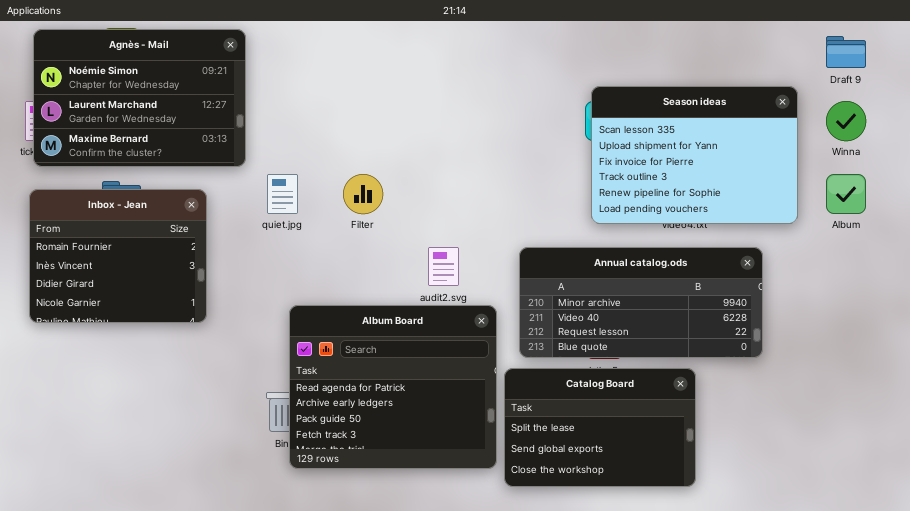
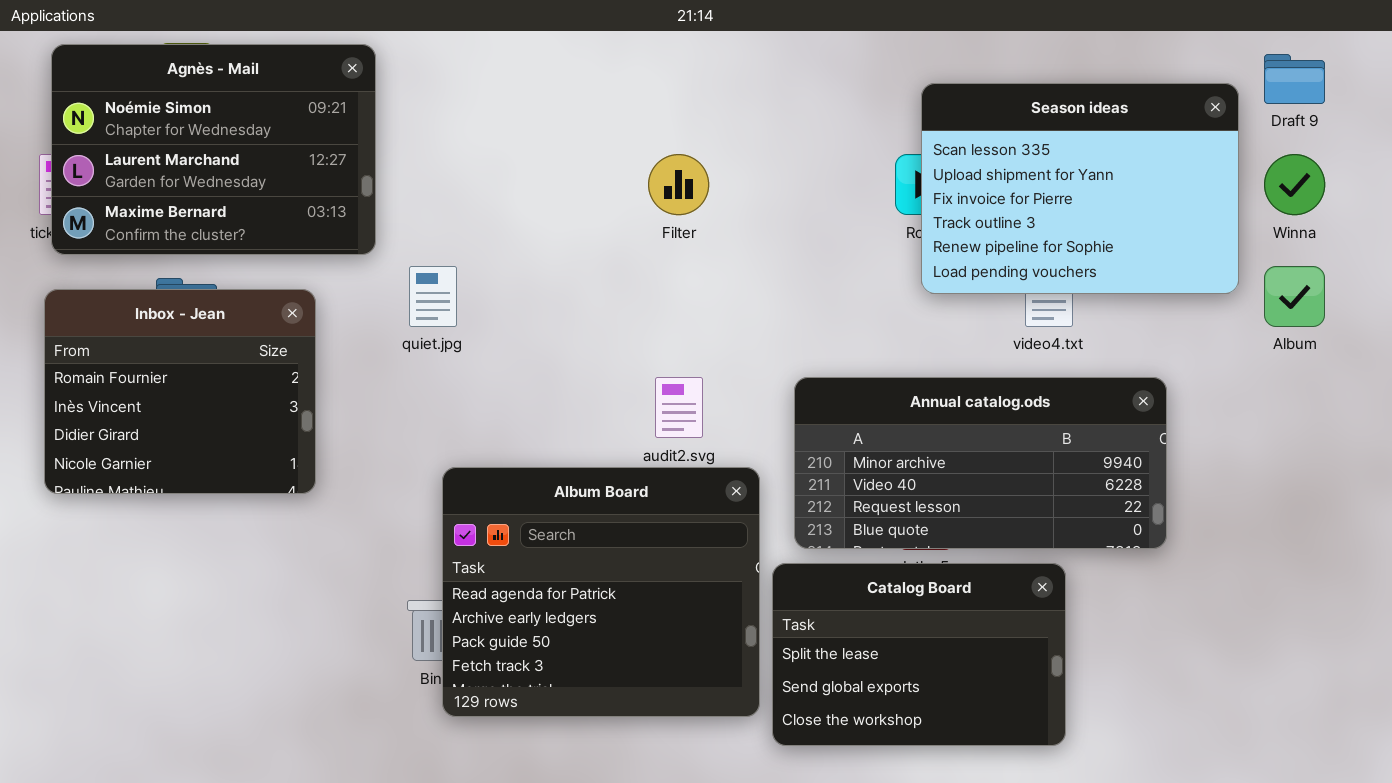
Season ideas: [591,86,798,224] -> [921,83,1239,294], moved
Filter: [343,174,383,214] -> [648,154,709,215], moved

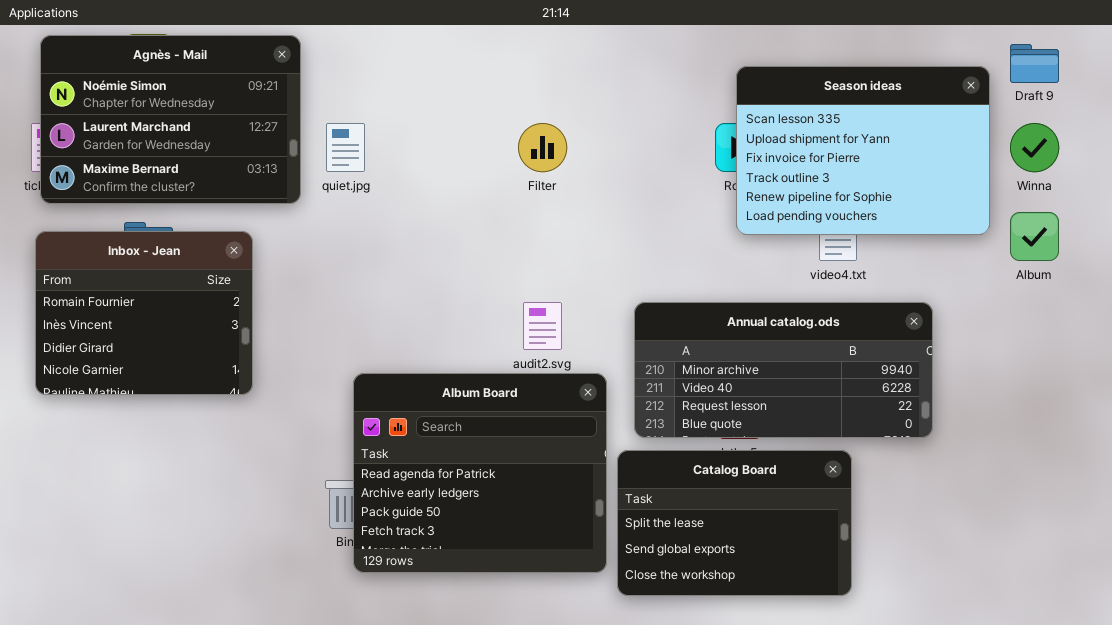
quiet.jpg: [409,266,457,327] -> [326,123,365,172], moved

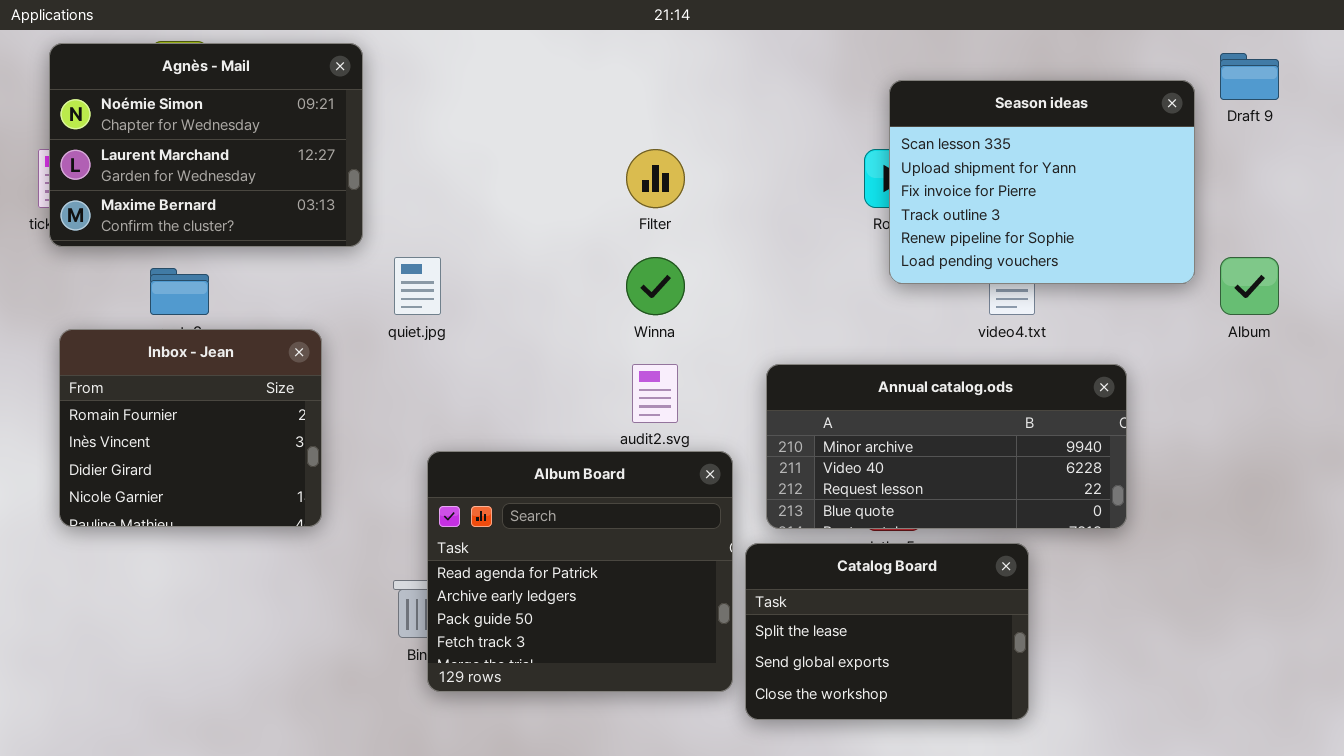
quiet.jpg: [326,123,365,172] -> [394,257,441,315], moved
Winna: [1010,123,1059,172] -> [626,257,685,315], moved
Inbox - Jean: [35,231,253,395] -> [59,329,322,527], moved

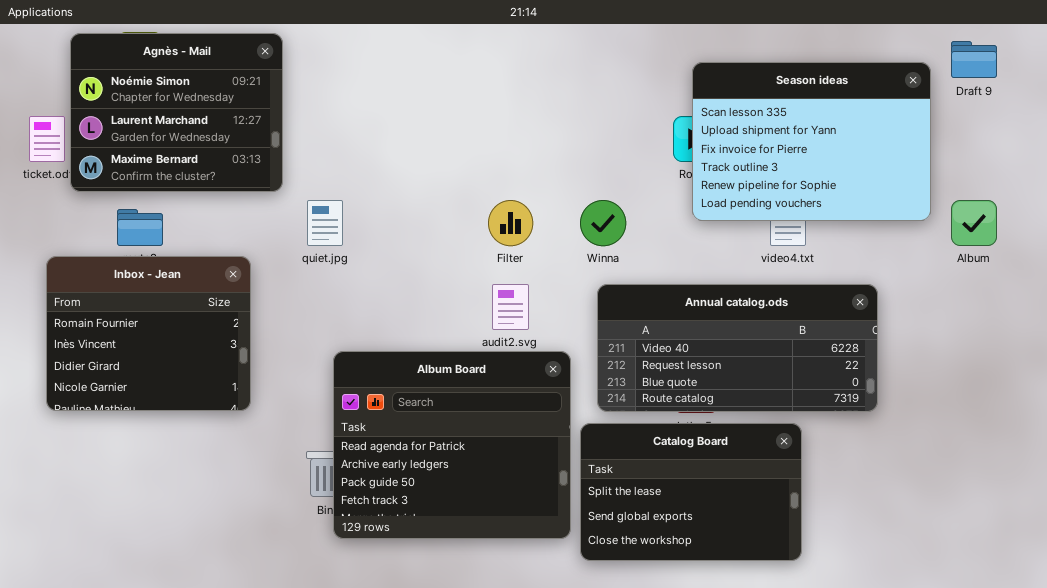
Agnès - Mail: [49,43,363,247] -> [70,33,283,192], resized
Filter: [626,149,685,208] -> [488,200,533,246], moved
Winna: [626,257,685,315] -> [580,200,626,246], moved
Annual catalog.ods: [766,364,1127,529] -> [597,284,878,412], scrolled down 1 row

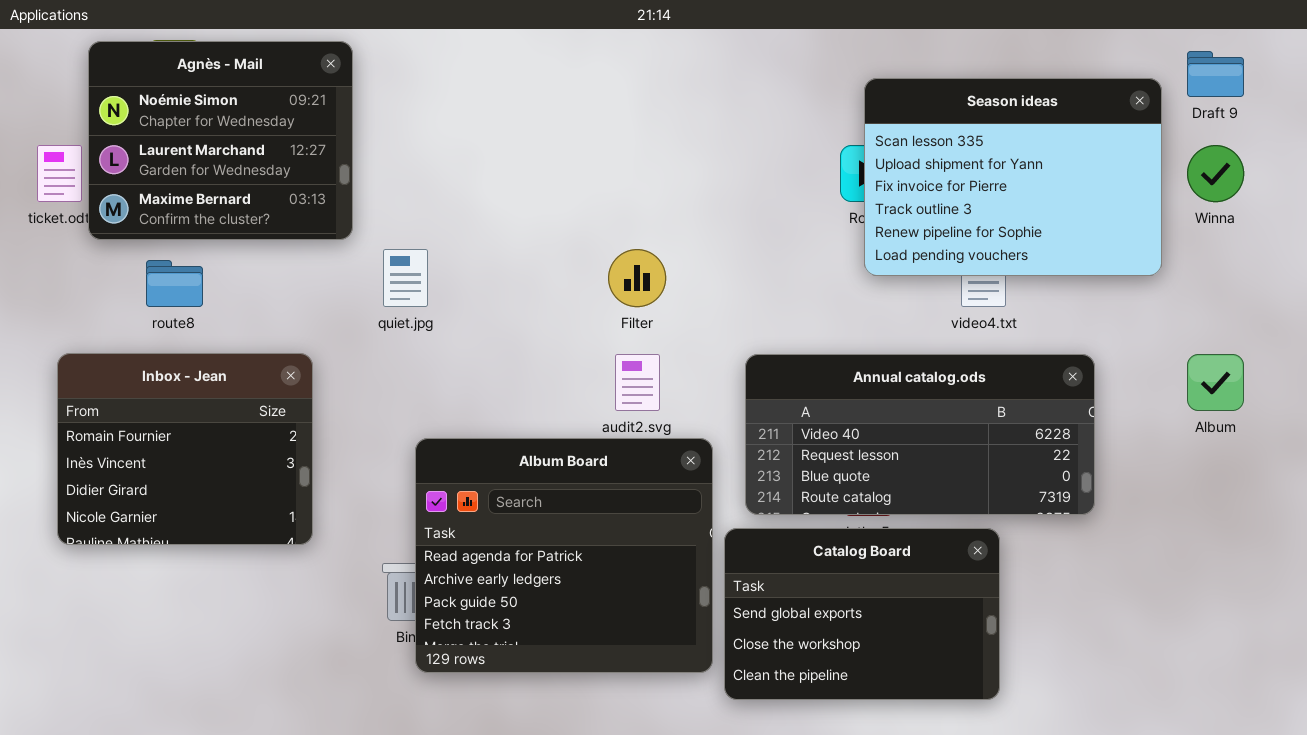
Winna: [580,200,626,246] -> [1187,145,1244,202], moved
Album: [951,200,997,246] -> [1187,354,1244,411], moved
Inbox - Jean: [46,256,251,411] -> [57,353,313,545], moved
Catalog Board: [580,423,802,561] -> [724,528,1000,700], scrolled down 1 row

